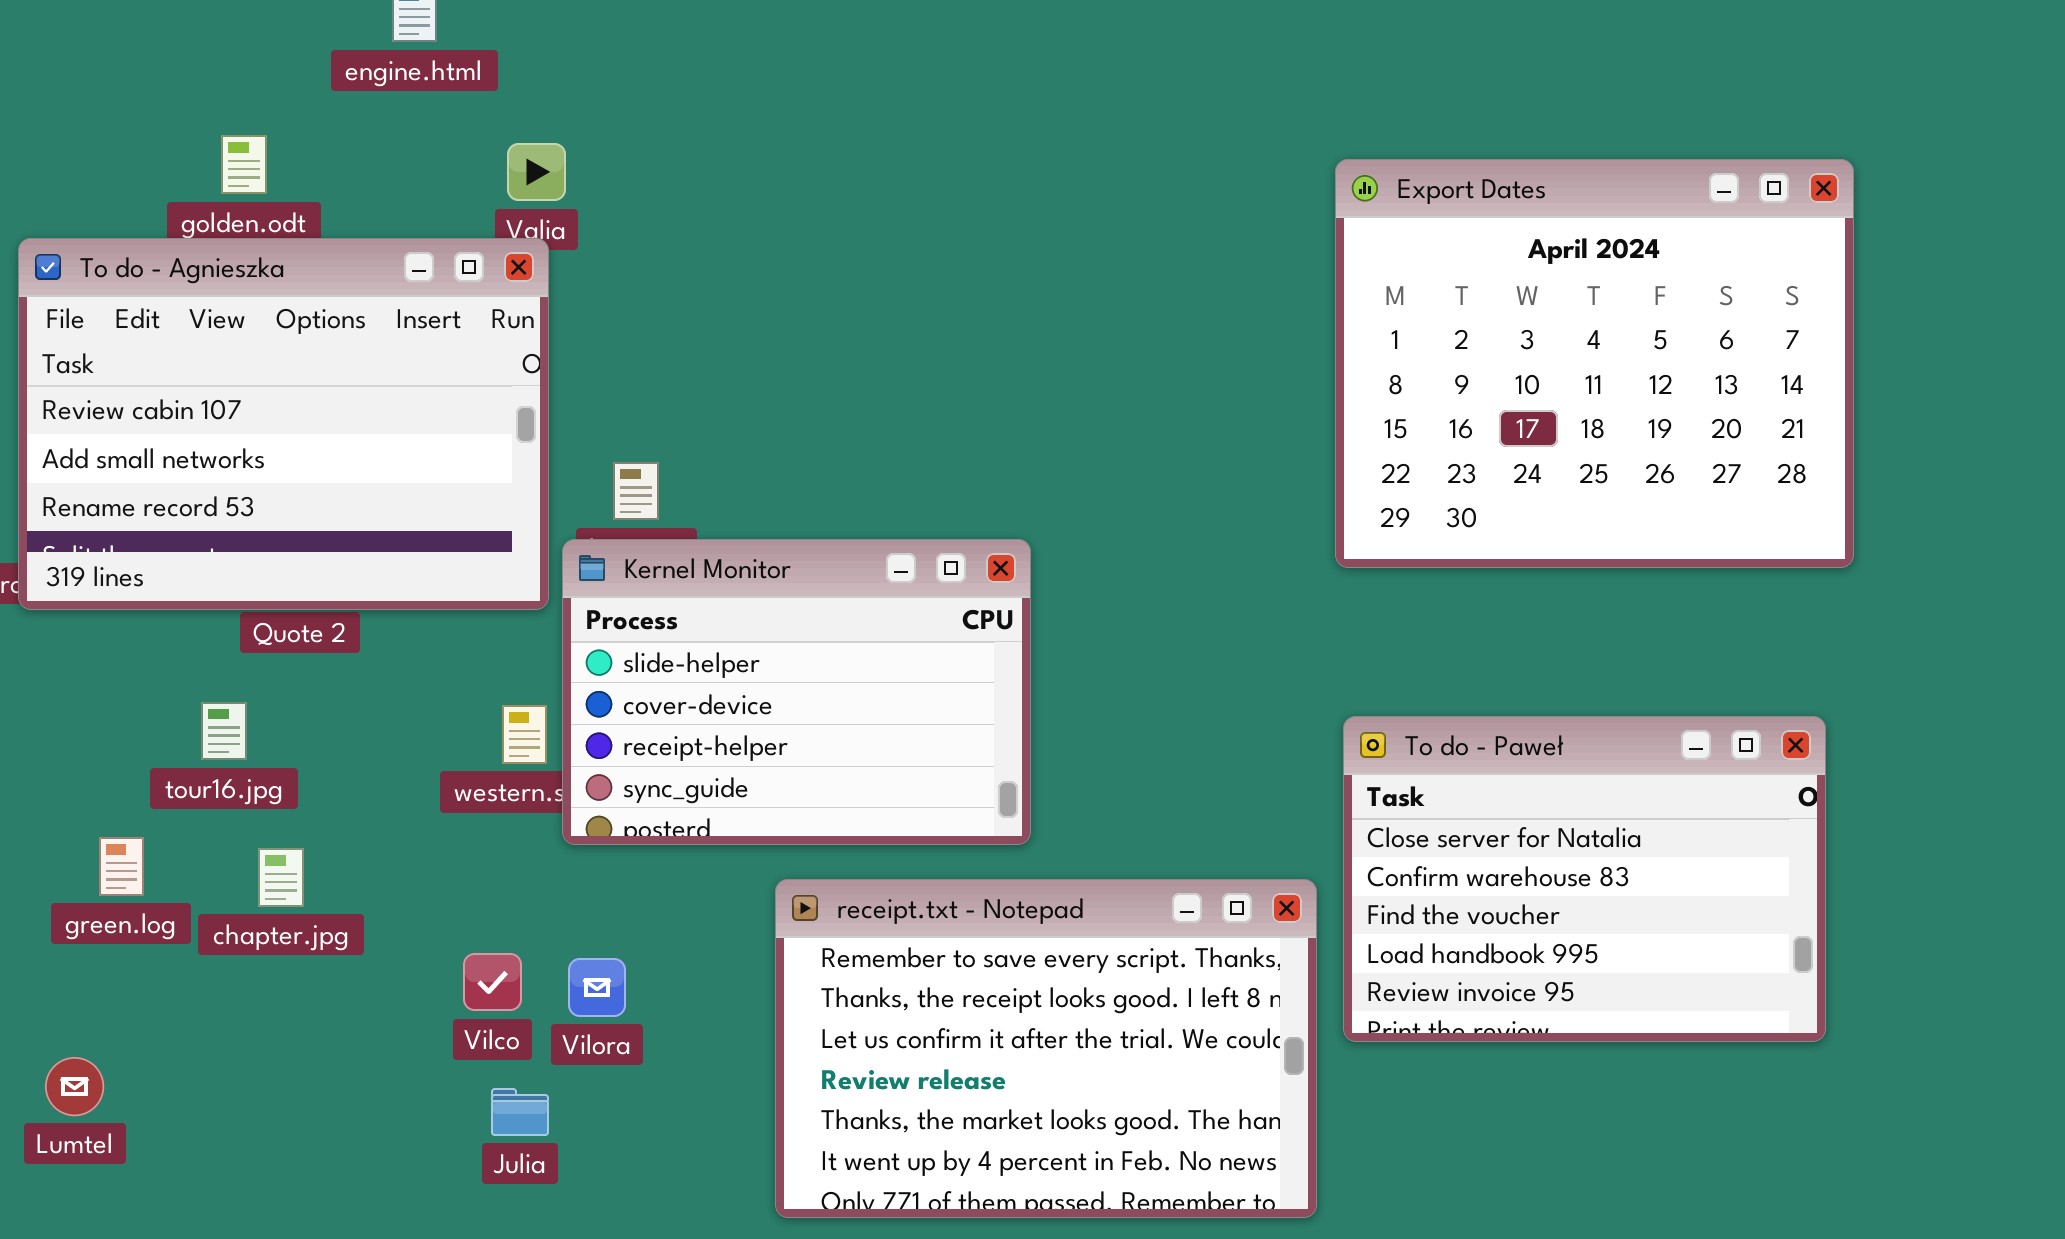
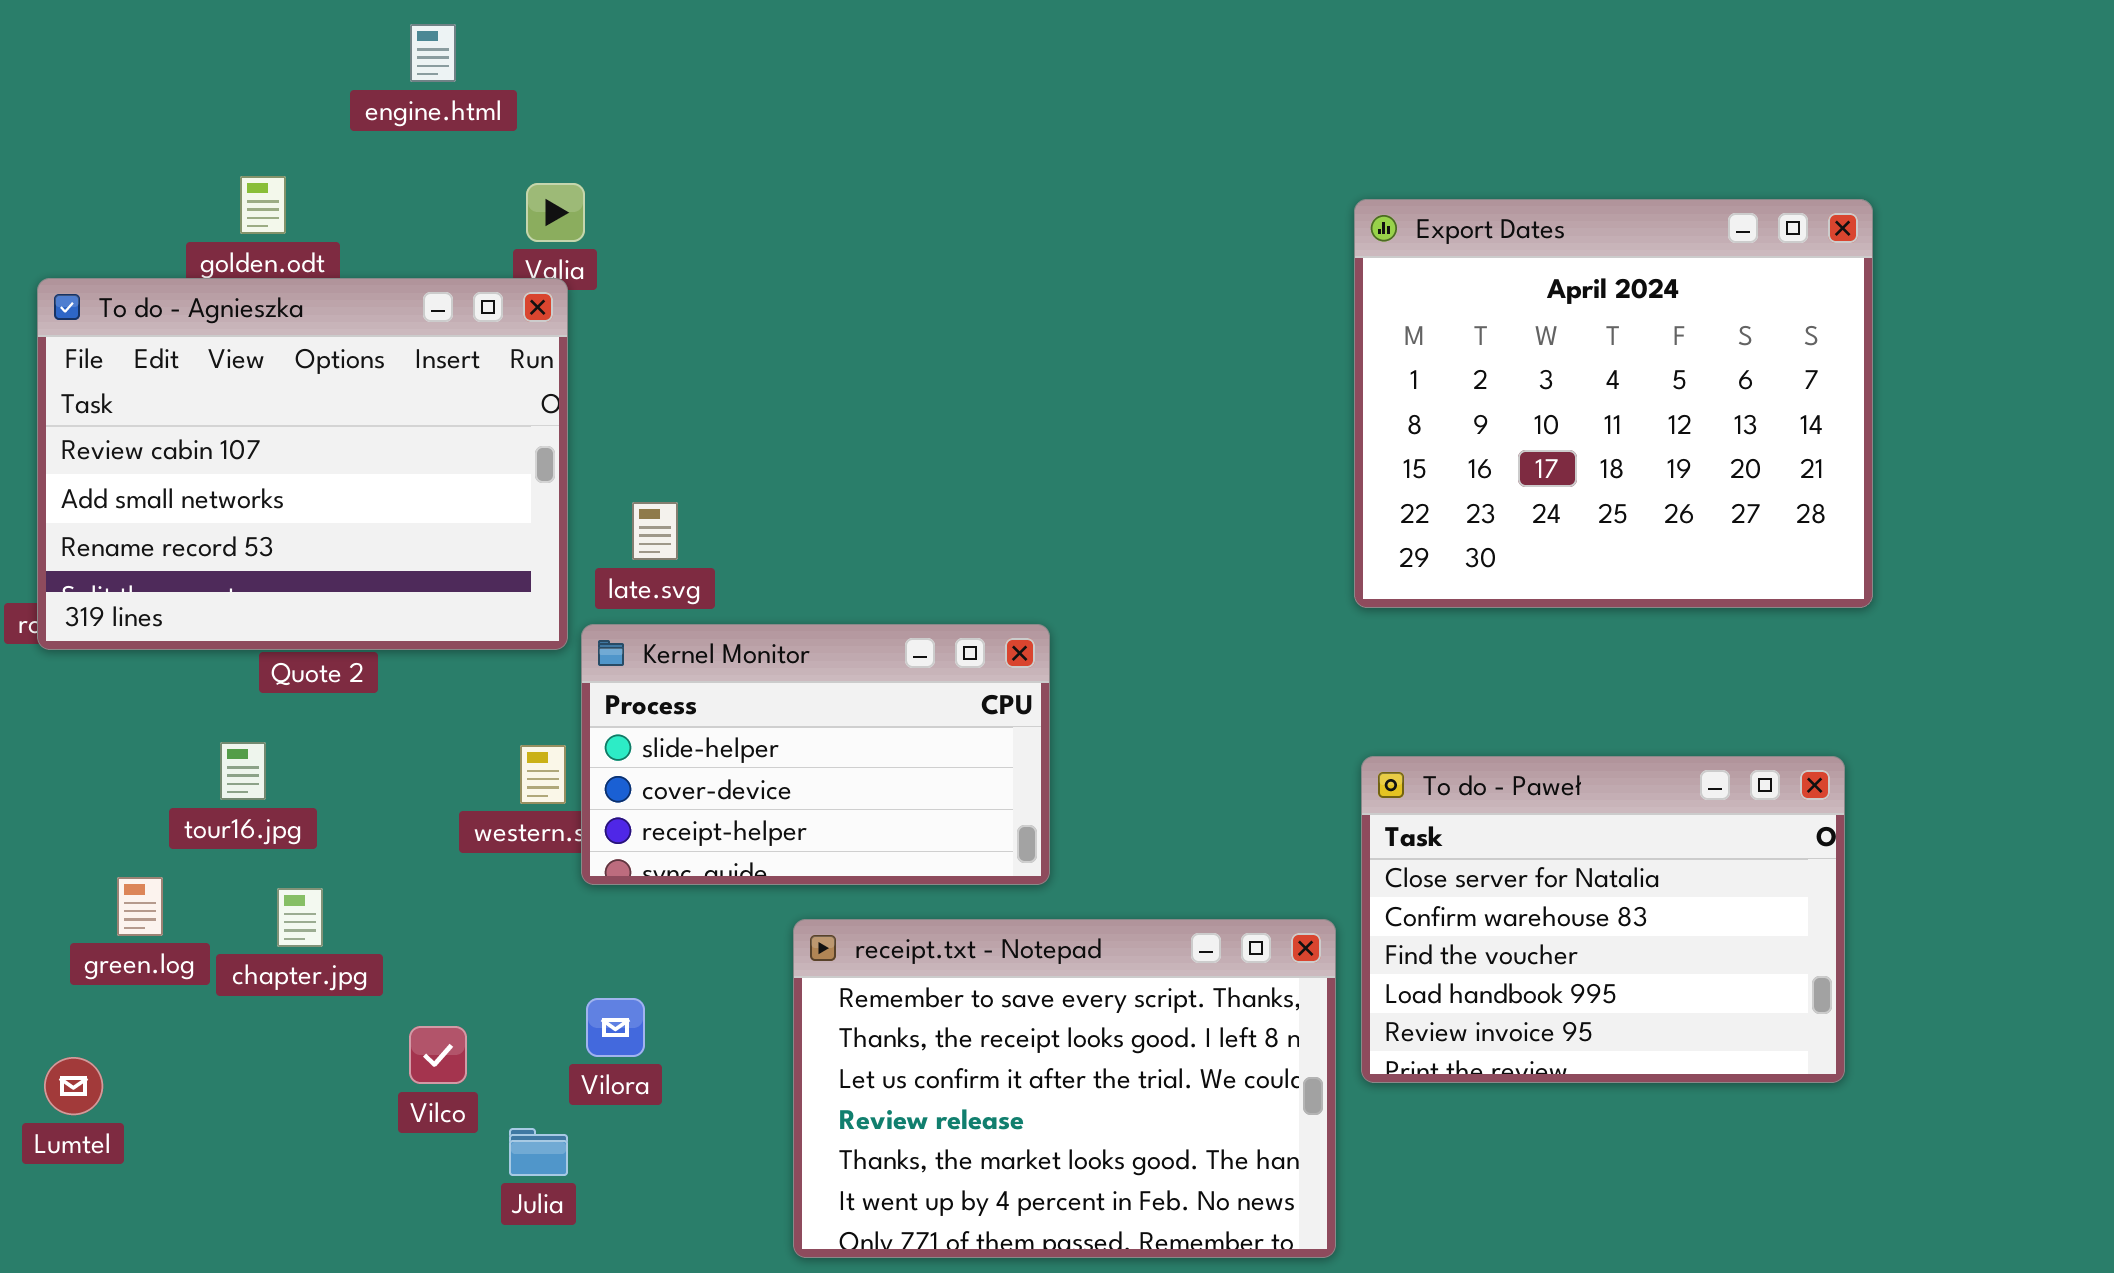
Kernel Monitor: [562,539,1031,845] -> [581,624,1050,885], resized
Vilco: [463,953,522,1011] -> [409,1026,467,1084], moved
Lumtel: [45,1057,104,1116] -> [44,1057,103,1115], moved

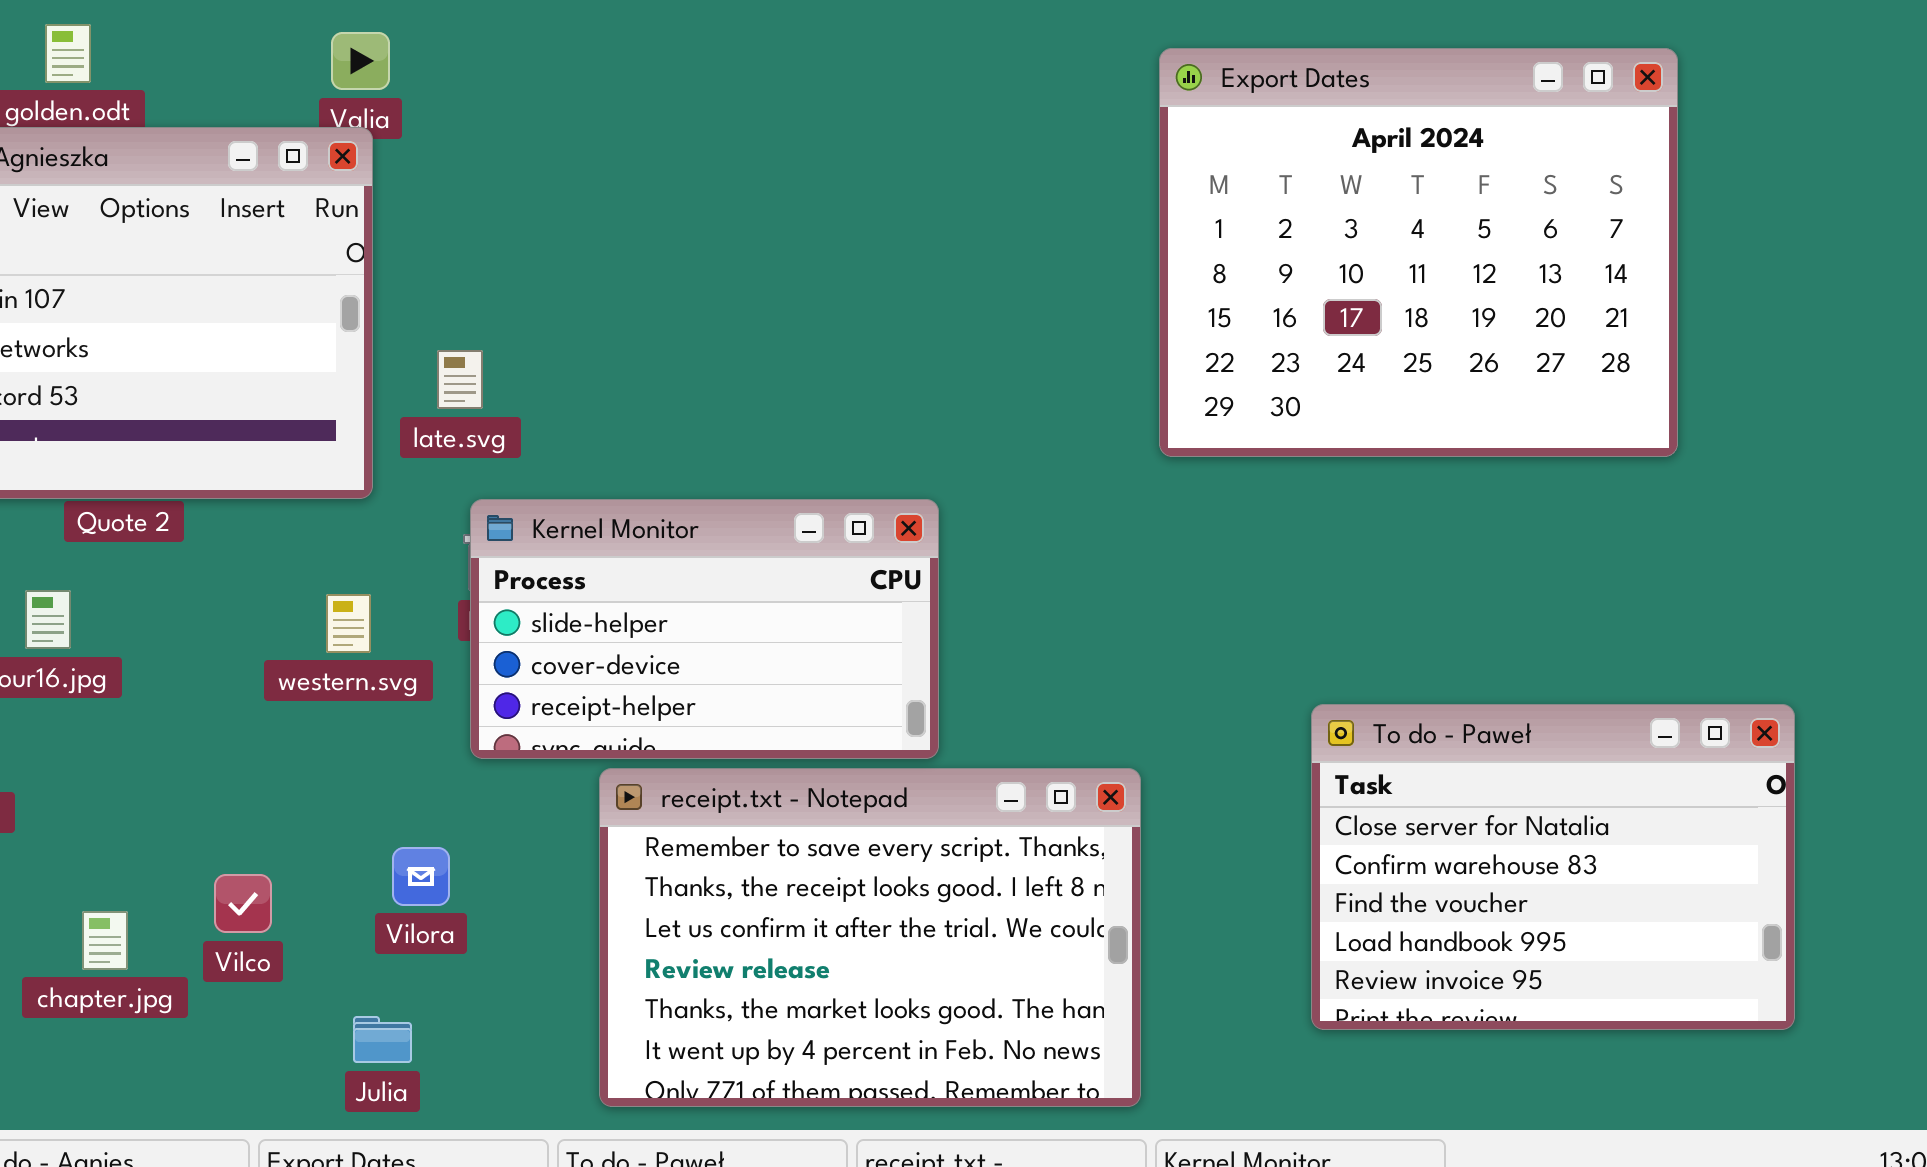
Kernel Monitor: [581,624,1050,885] -> [470,499,939,759], moved
To do - Paweł: [1361,756,1845,1083] -> [1311,704,1795,1030], moved
chapter.jpg: [277,888,323,947] -> [82,911,128,970], moved
Julia: [509,1128,568,1176] -> [353,1016,412,1063], moved

